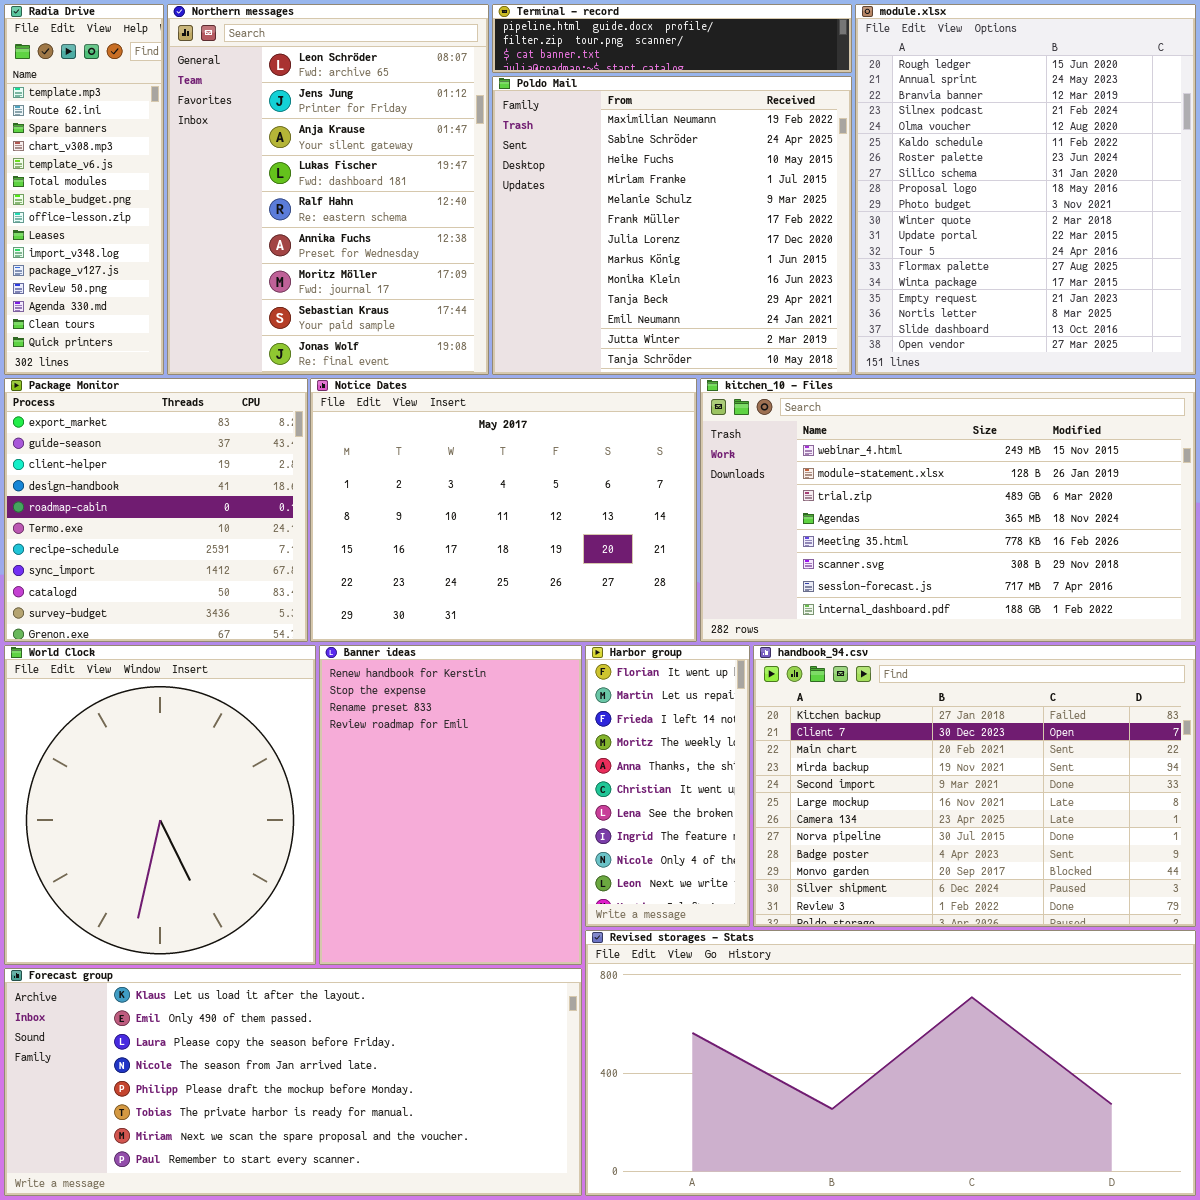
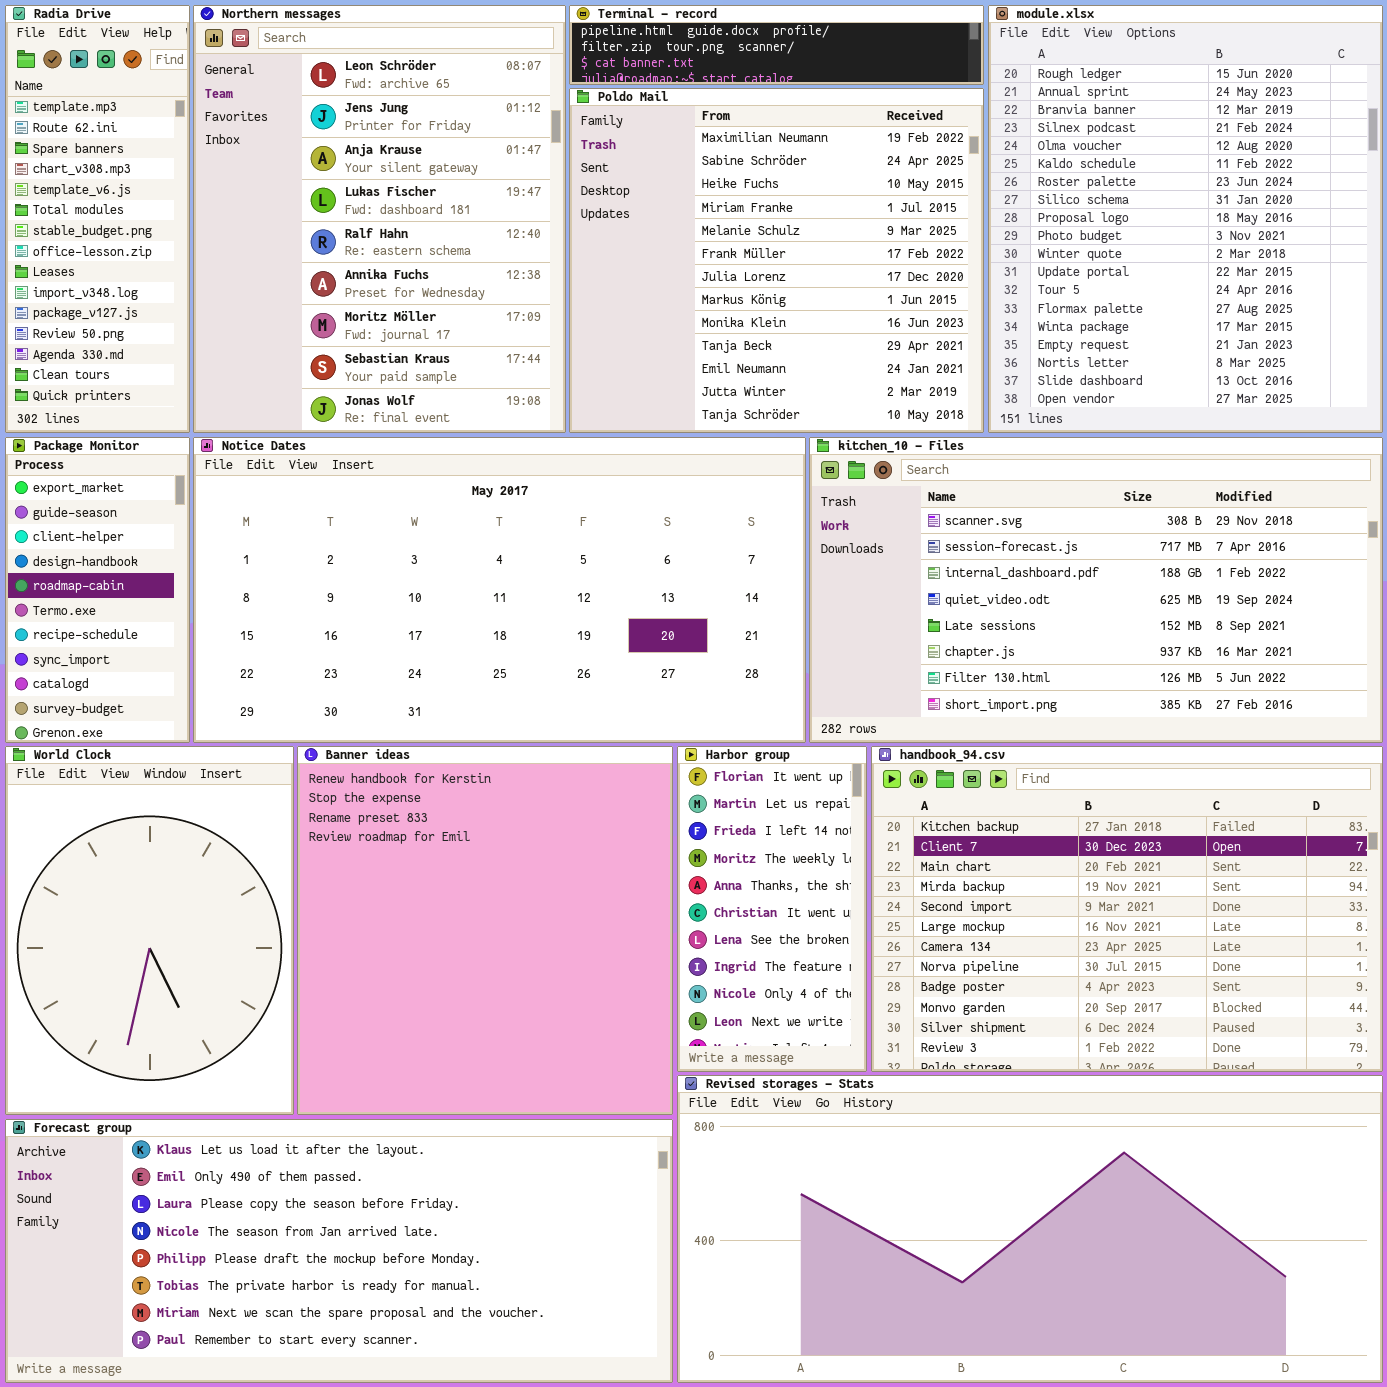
Package Monitor: [4,378,308,642] -> [5,437,190,743], resized
Notice Dates: [310,378,697,642] -> [193,437,806,743], resized
kitchen_10 - Files: [700,378,1196,642] -> [809,437,1383,743], scrolled down 5 rows
World Clock: [4,645,316,965] -> [5,746,294,1115], resized
Banner ideas: [319,645,582,965] -> [297,746,673,1115], resized

